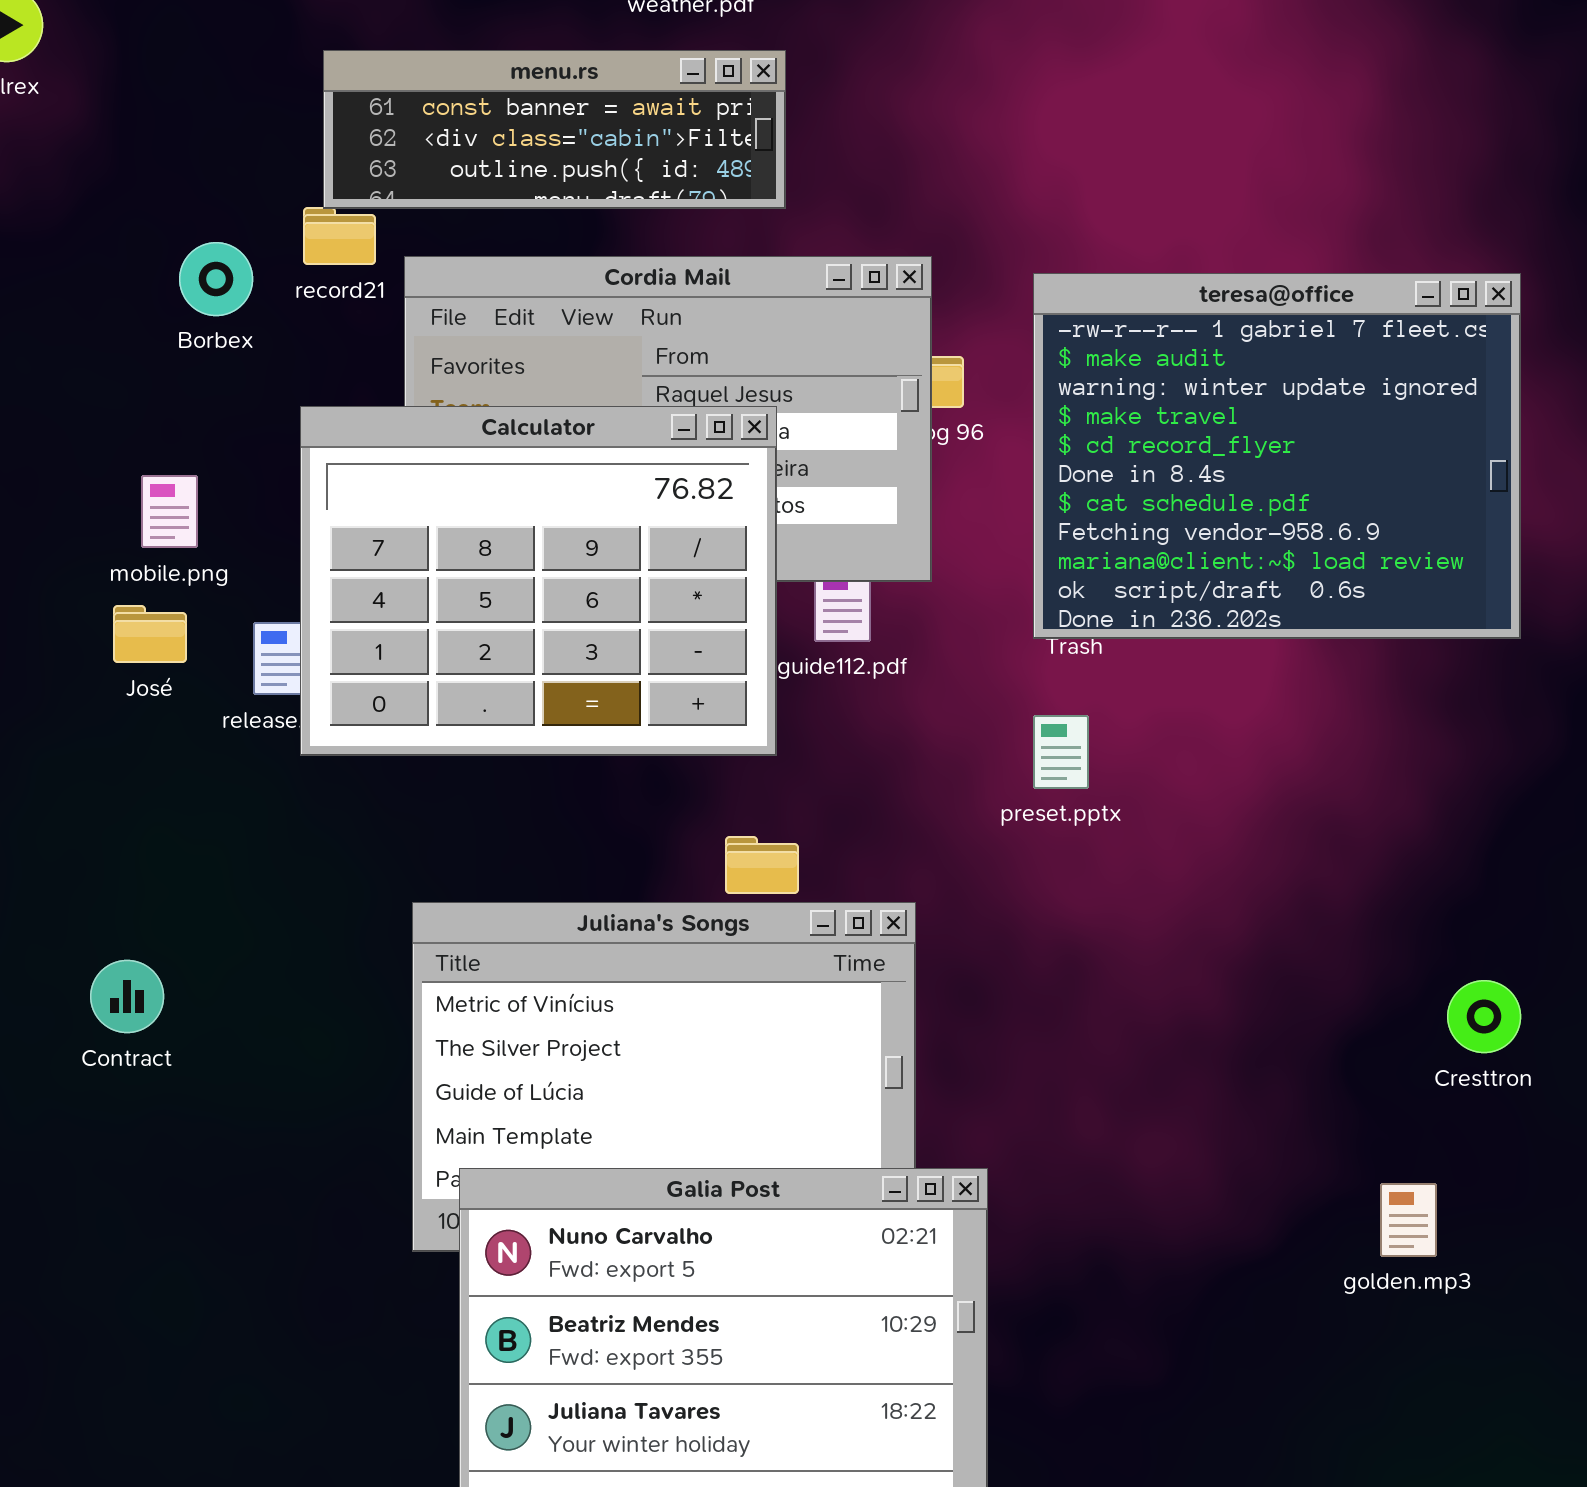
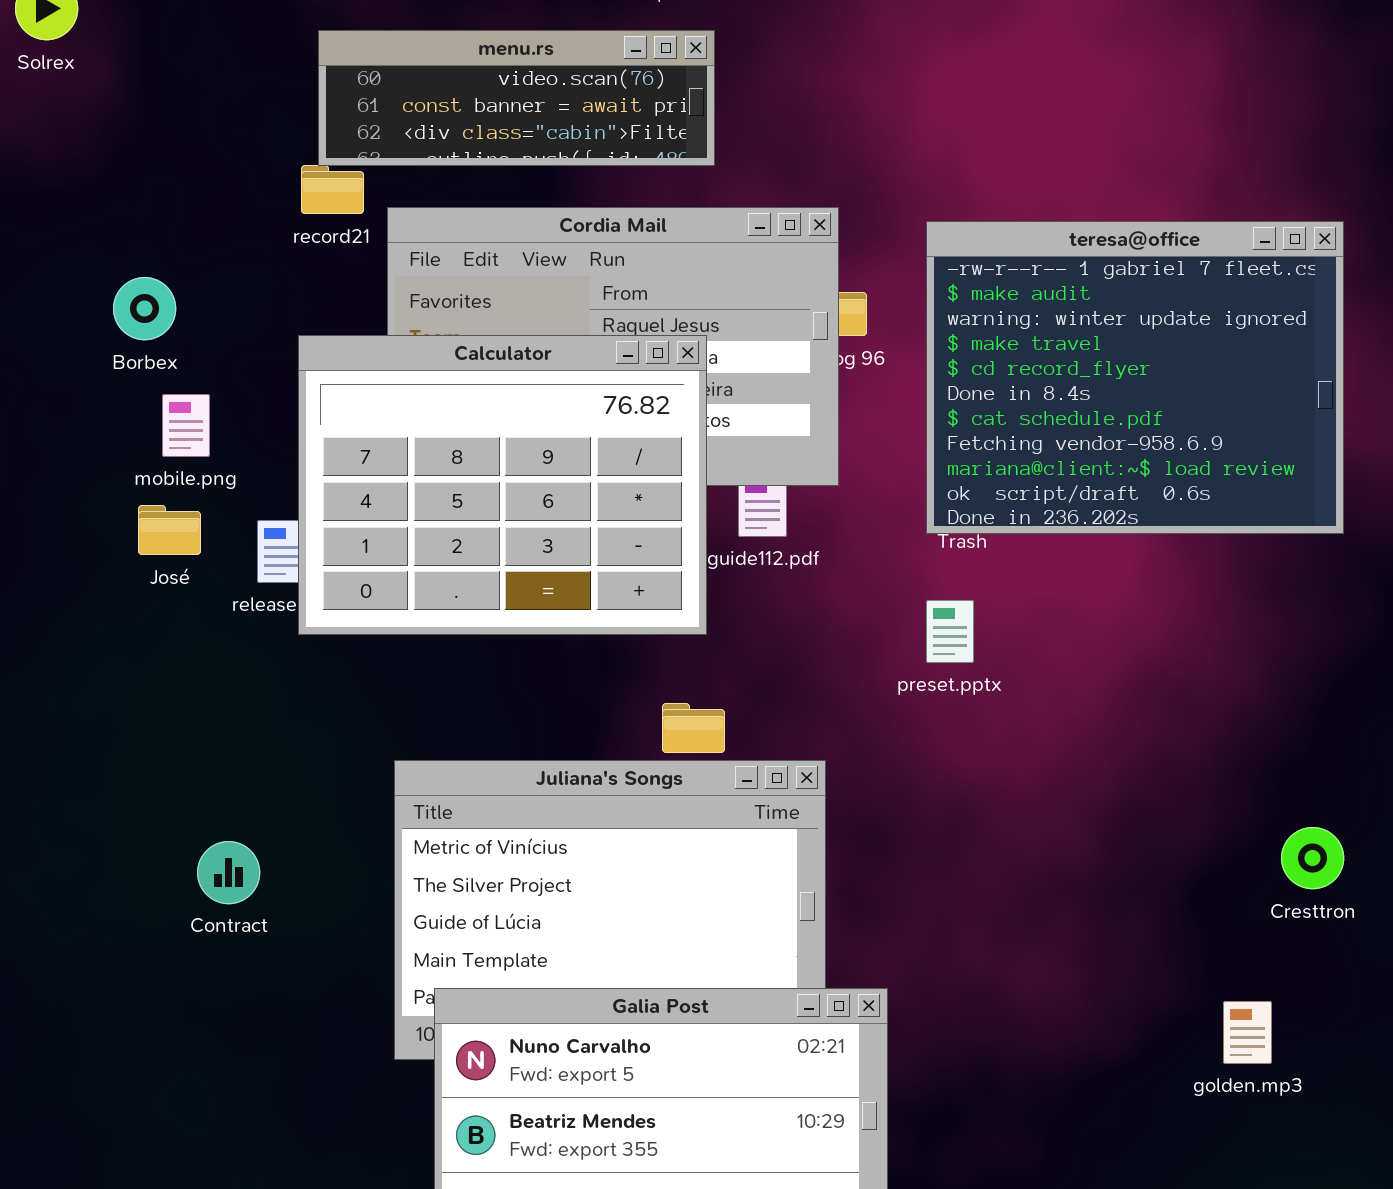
menu.rs: [323,50,786,209] -> [318,30,715,166], scrolled up 1 row
Borbex: [179,242,253,316] -> [113,277,176,340], moved
Contract: [90,960,164,1033] -> [197,841,260,904], moved

